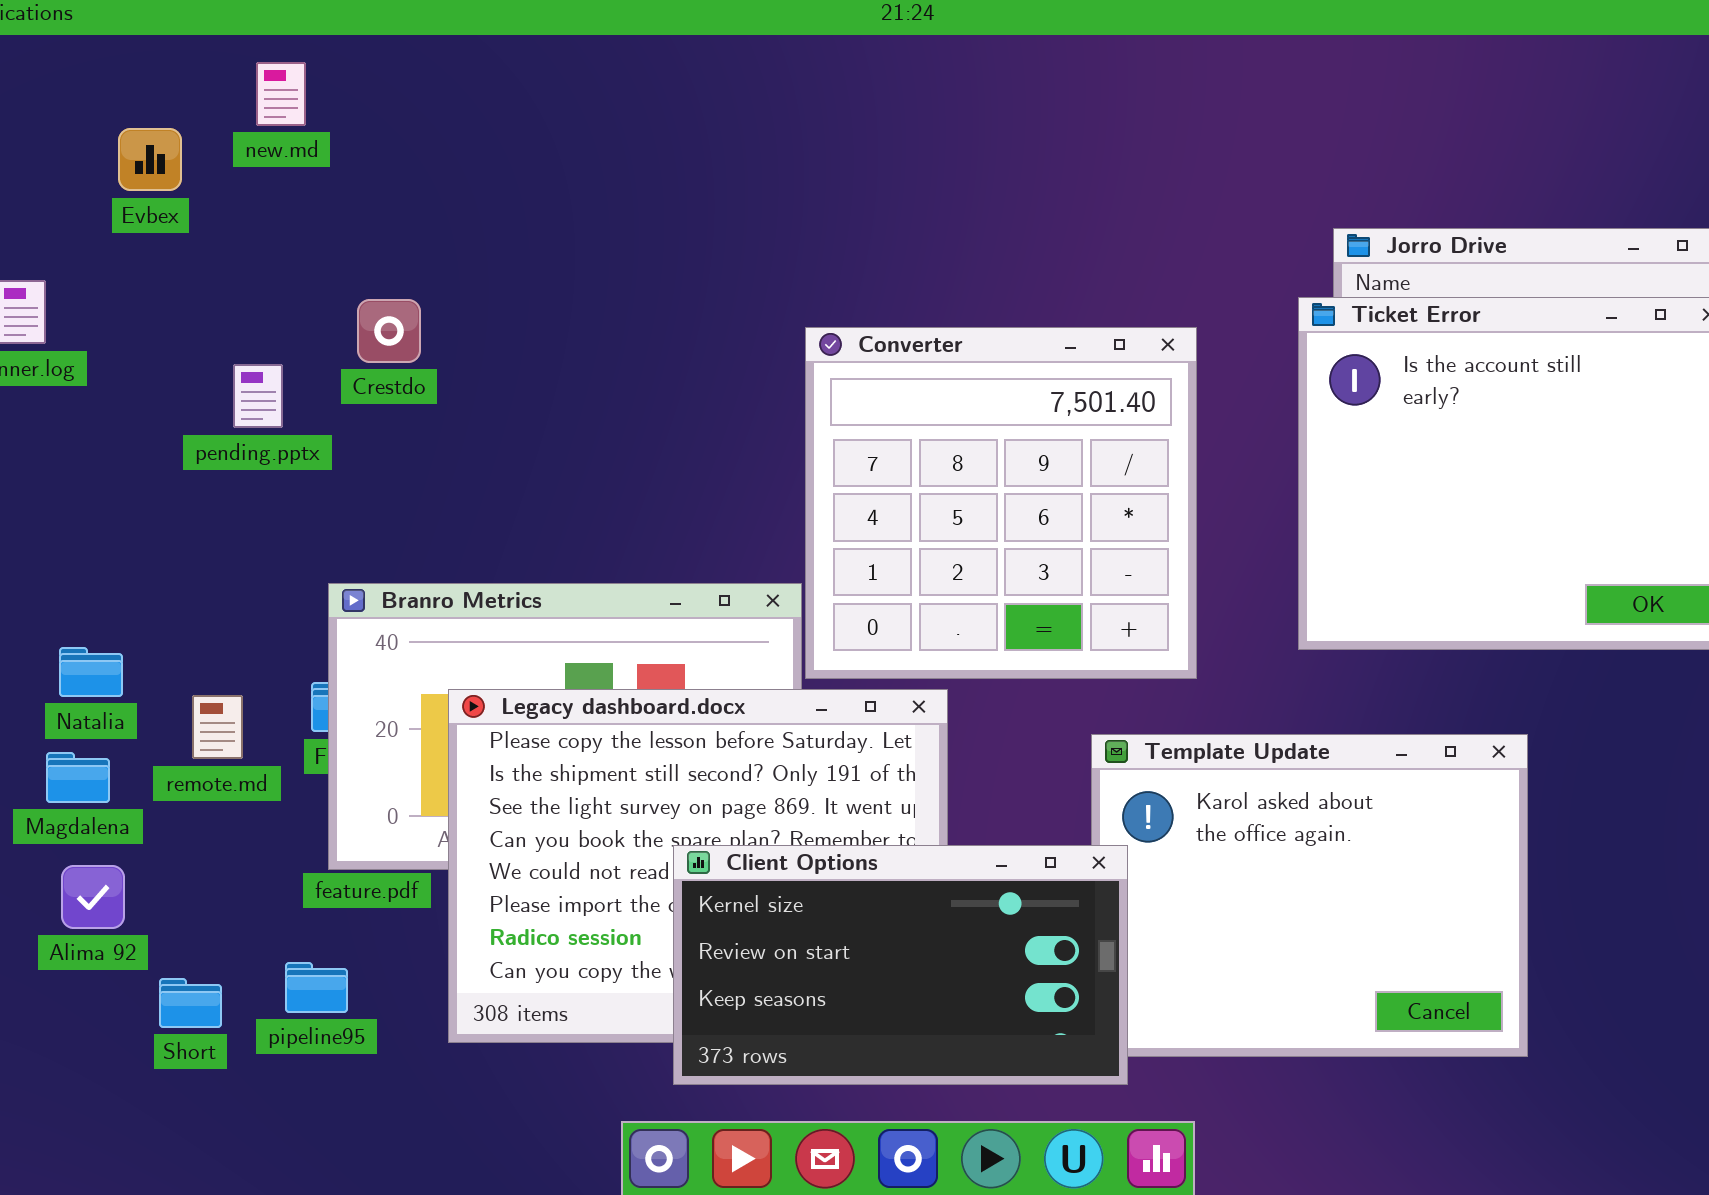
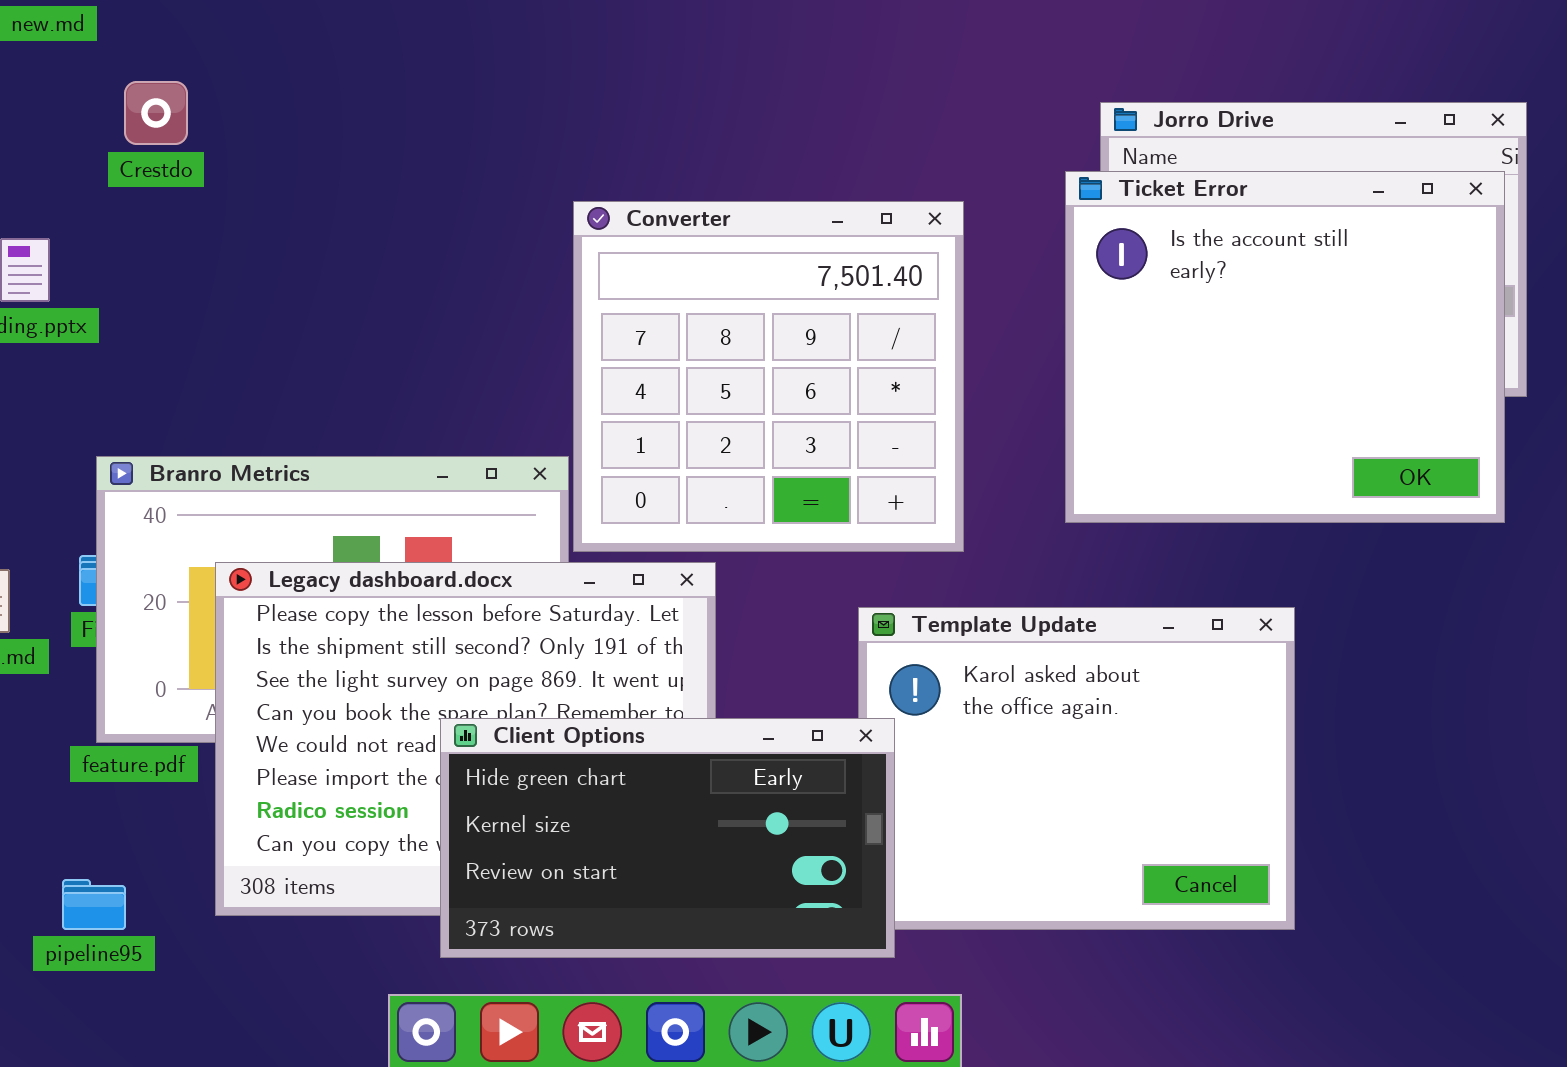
Crestdo: [357,299,421,363] -> [124,81,188,145], moved
Client Options: [673,845,1128,1085] -> [440,718,895,958], scrolled up 1 row
pipeline95: [285,962,348,1013] -> [62,879,126,930], moved

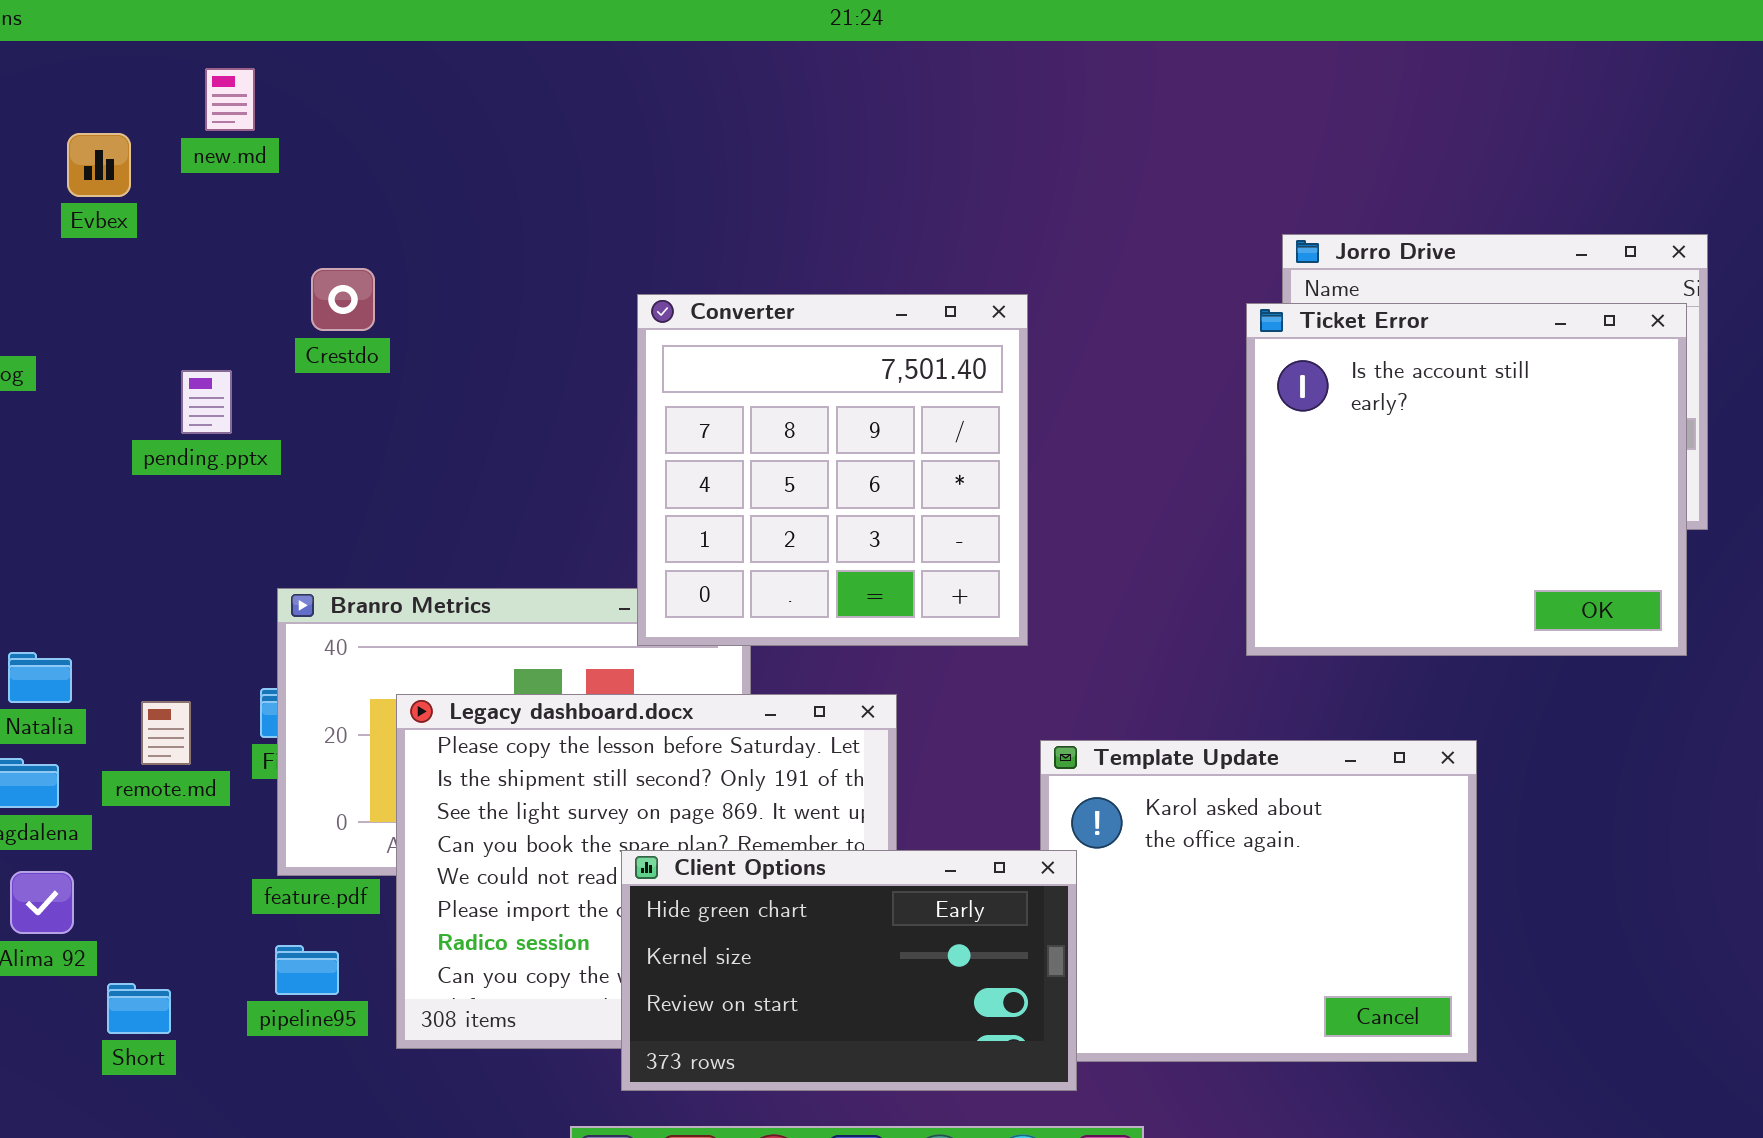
Crestdo: [124,81,188,145] -> [311,268,375,331], moved
Converter: [573,201,964,552] -> [637,294,1028,646], moved
pipeline95: [62,879,126,930] -> [275,945,339,995], moved

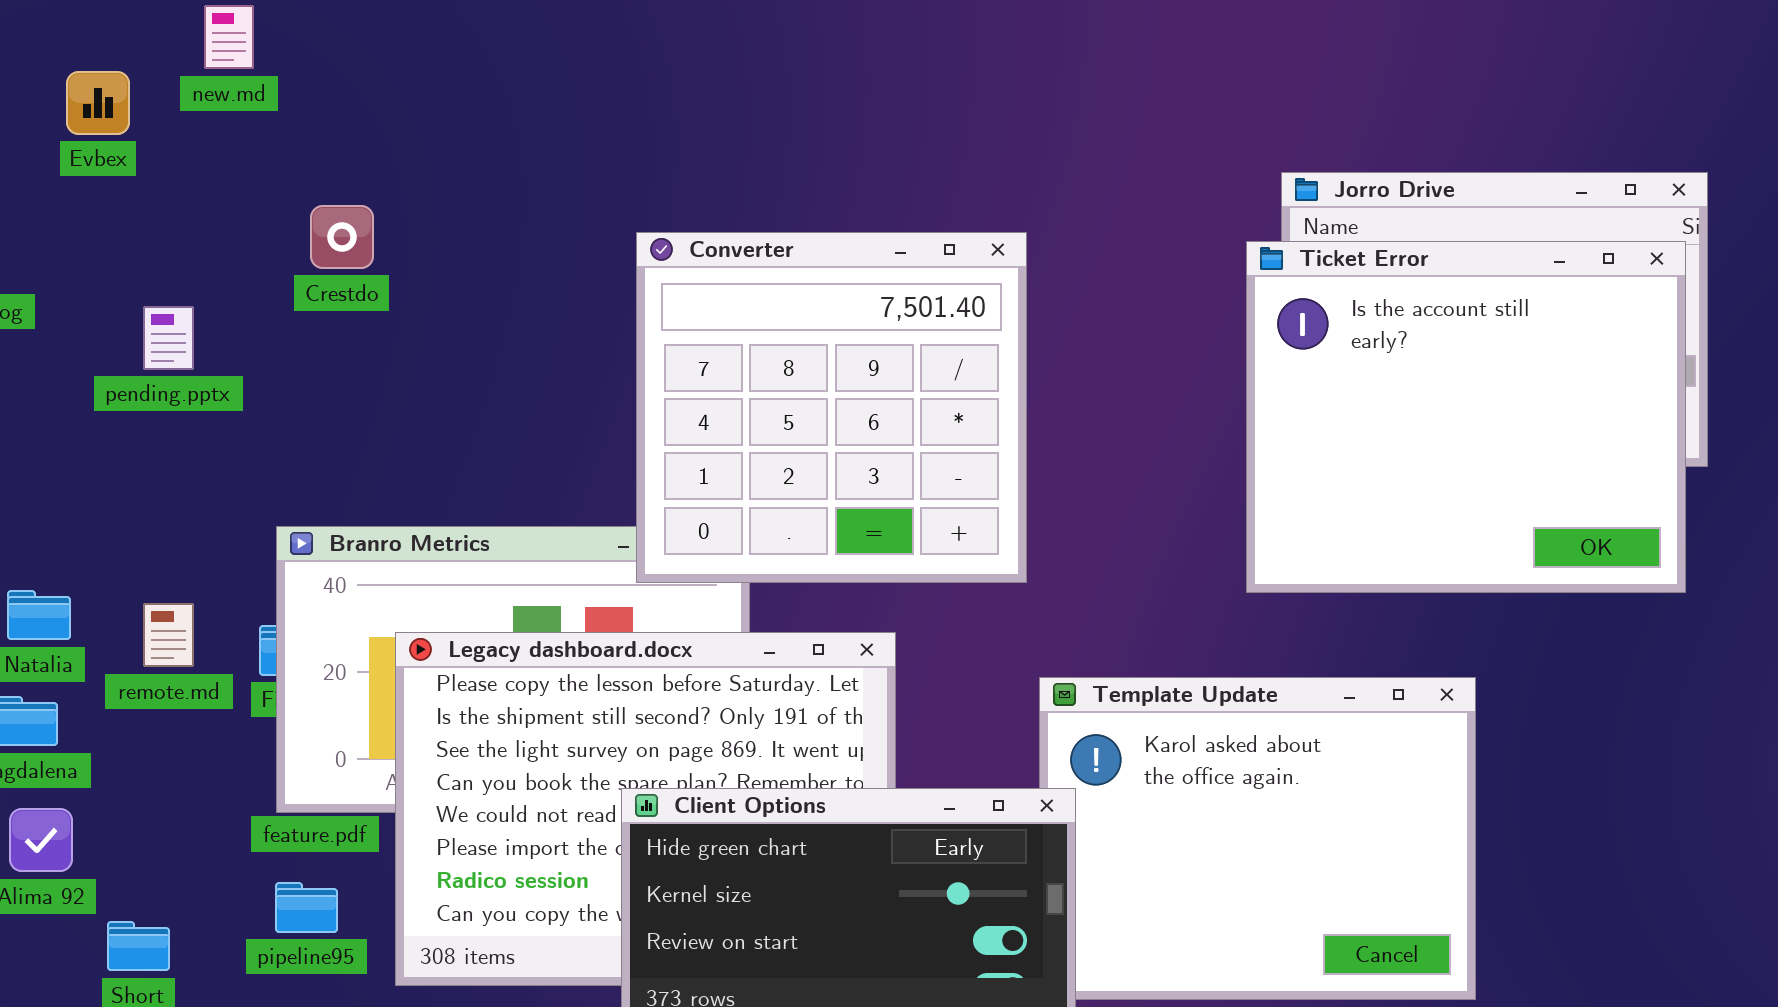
pending.pptx: [181,370,232,434] -> [143,306,194,370], moved
remote.md: [141,701,191,765] -> [143,603,194,667], moved

